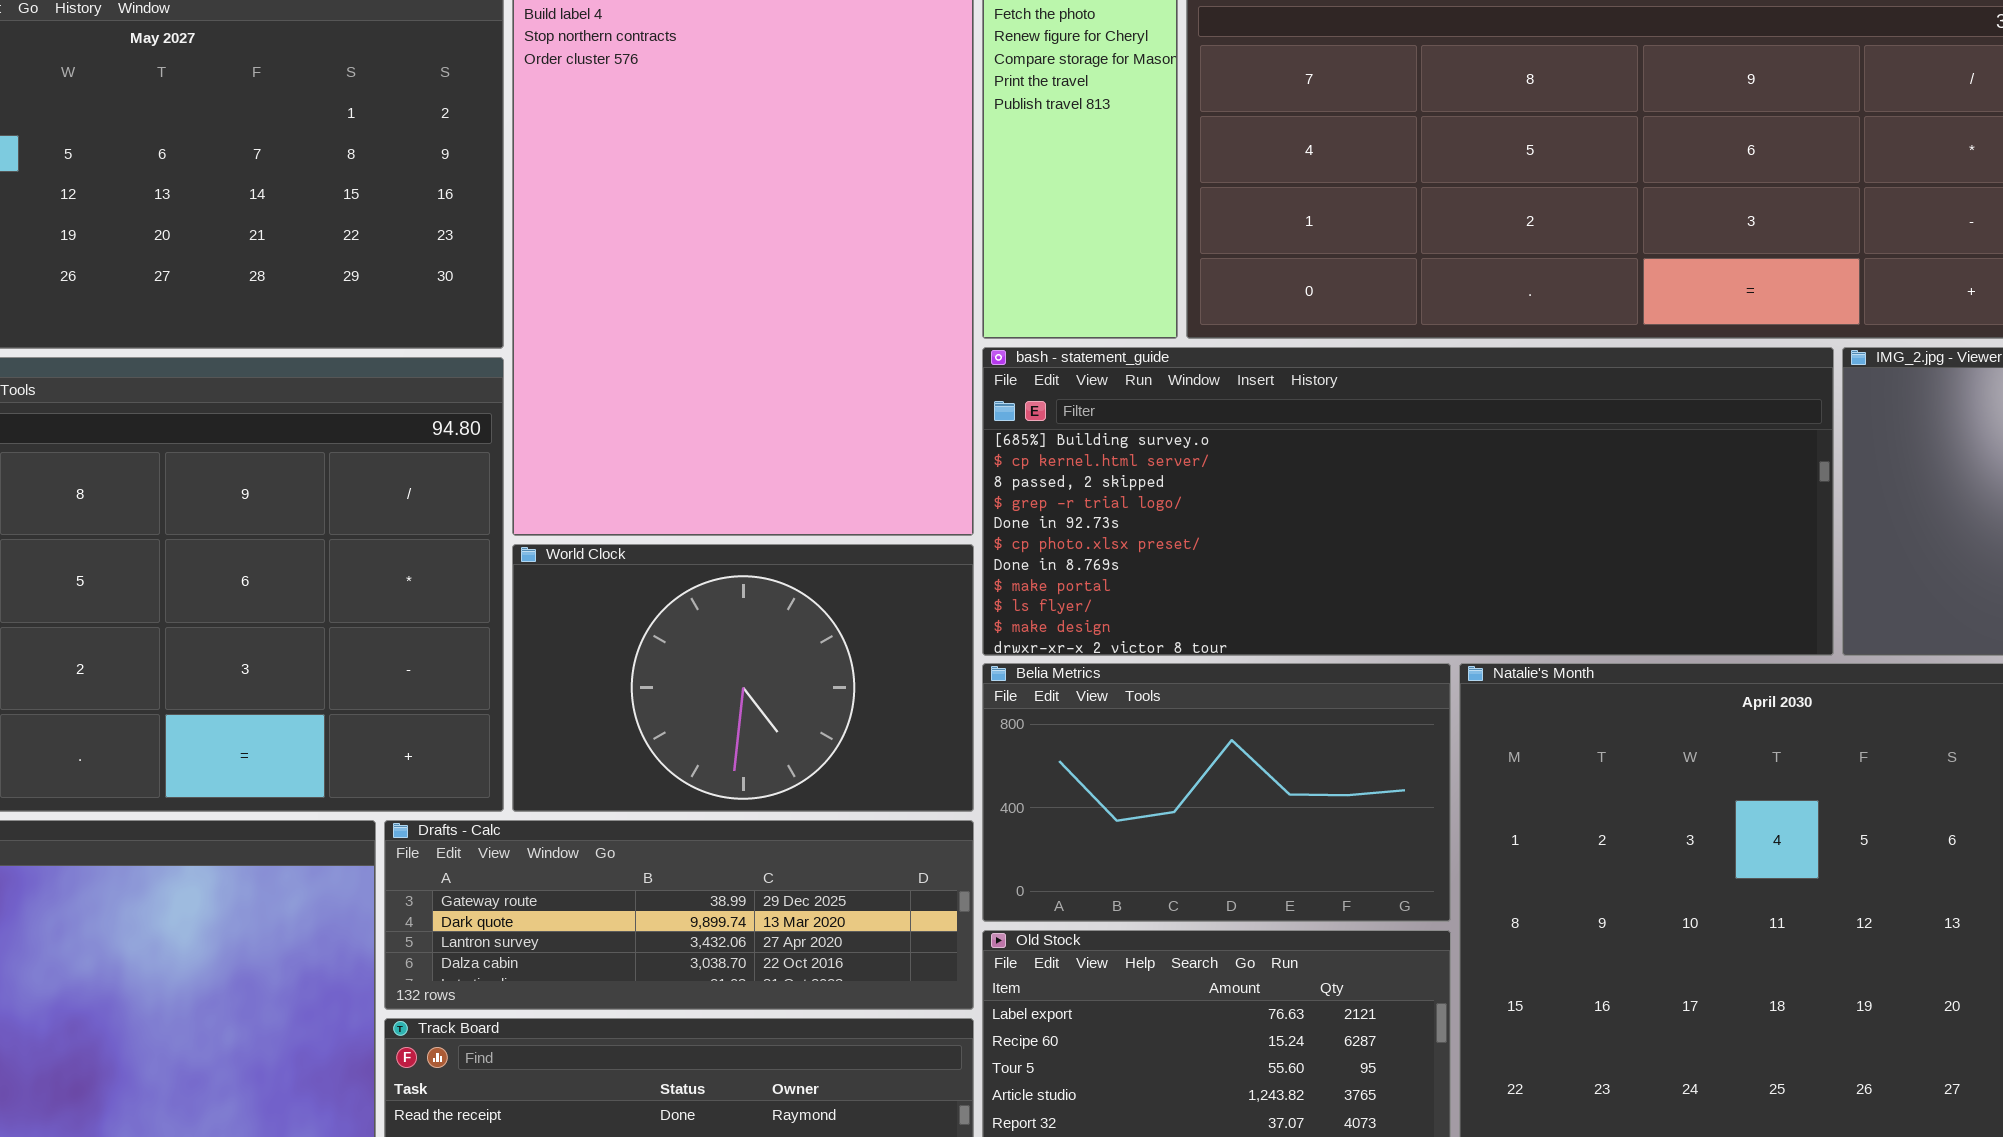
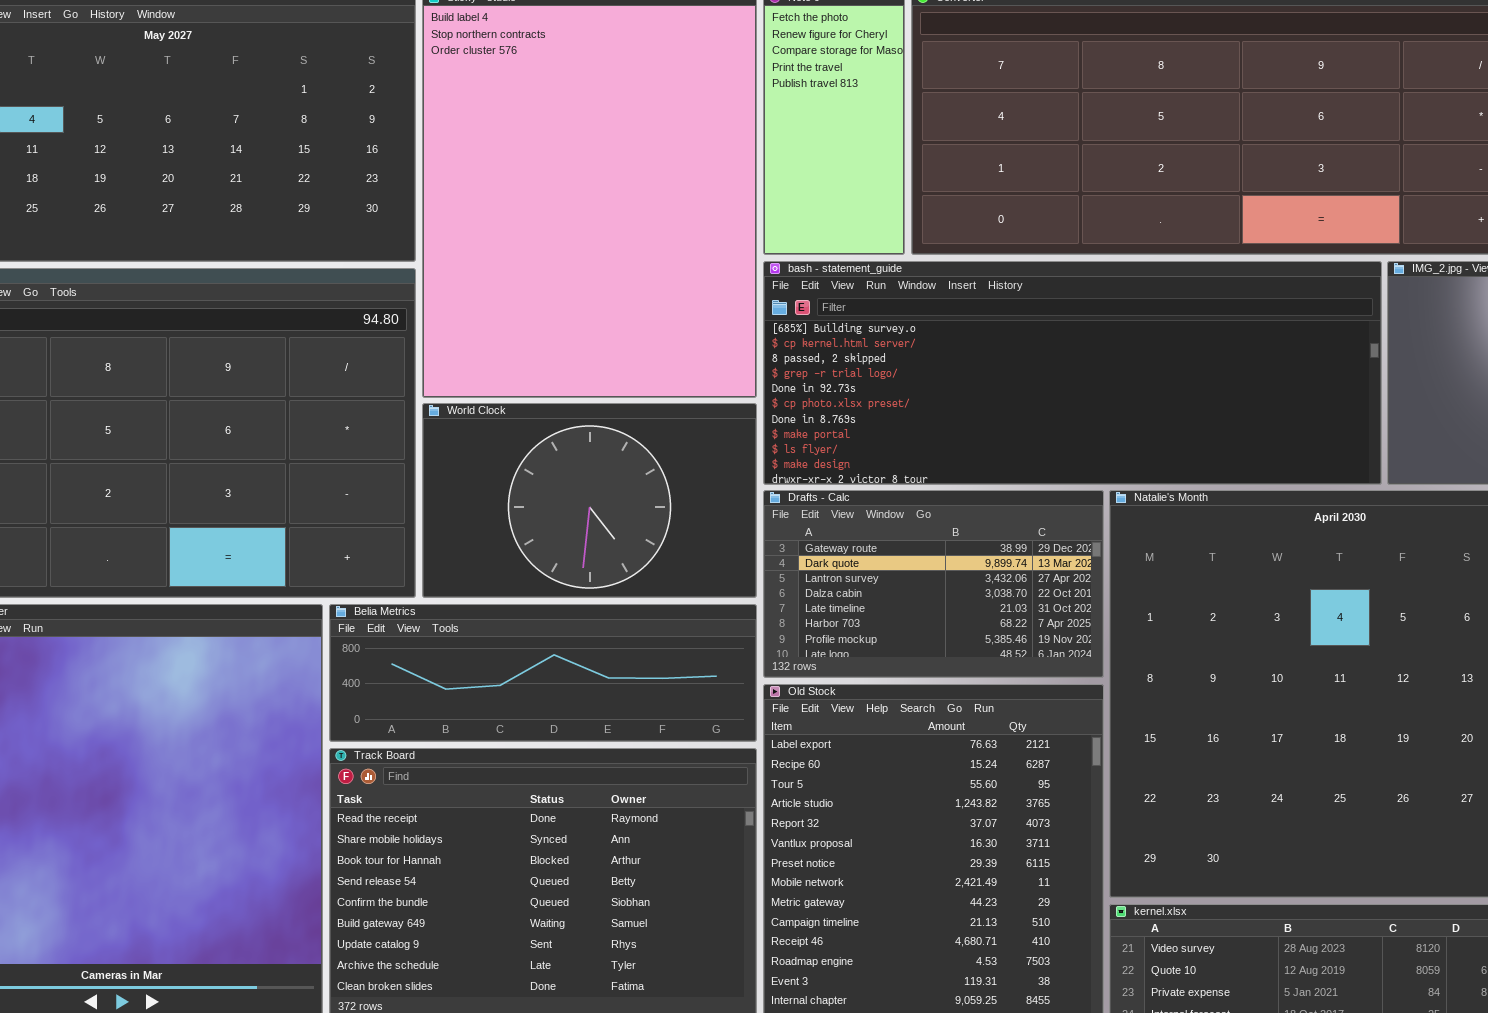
Belia Metrics: [982,663,1451,922] -> [329,604,757,742], moved, resized
Drafts - Calc: [384,820,974,1010] -> [763,490,1104,678], moved, resized

